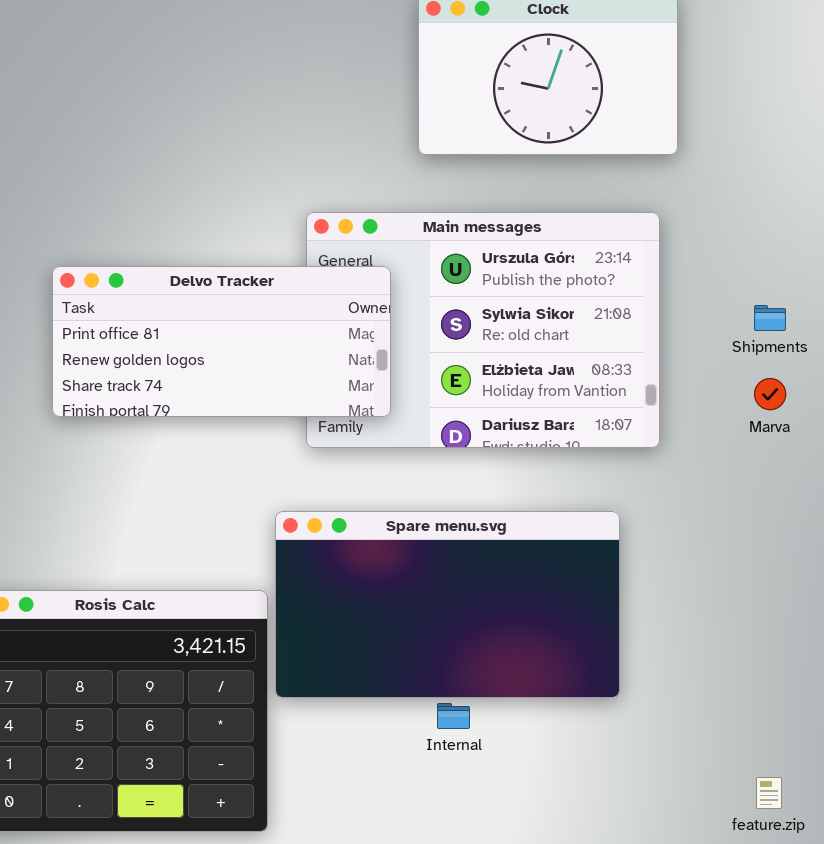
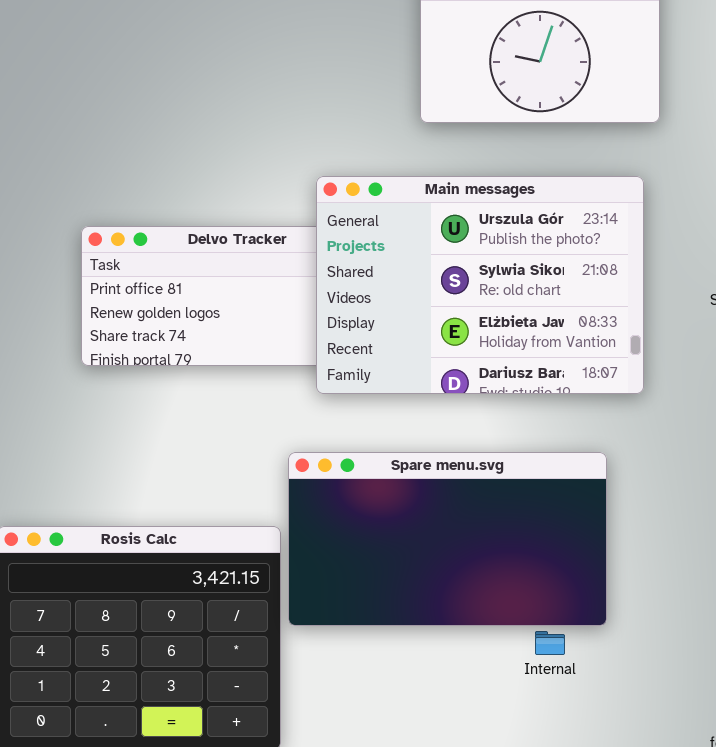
Main messages: [306,212,660,448] -> [316,176,644,394], raised
Internal: [437,703,470,729] -> [535,631,565,655], moved

